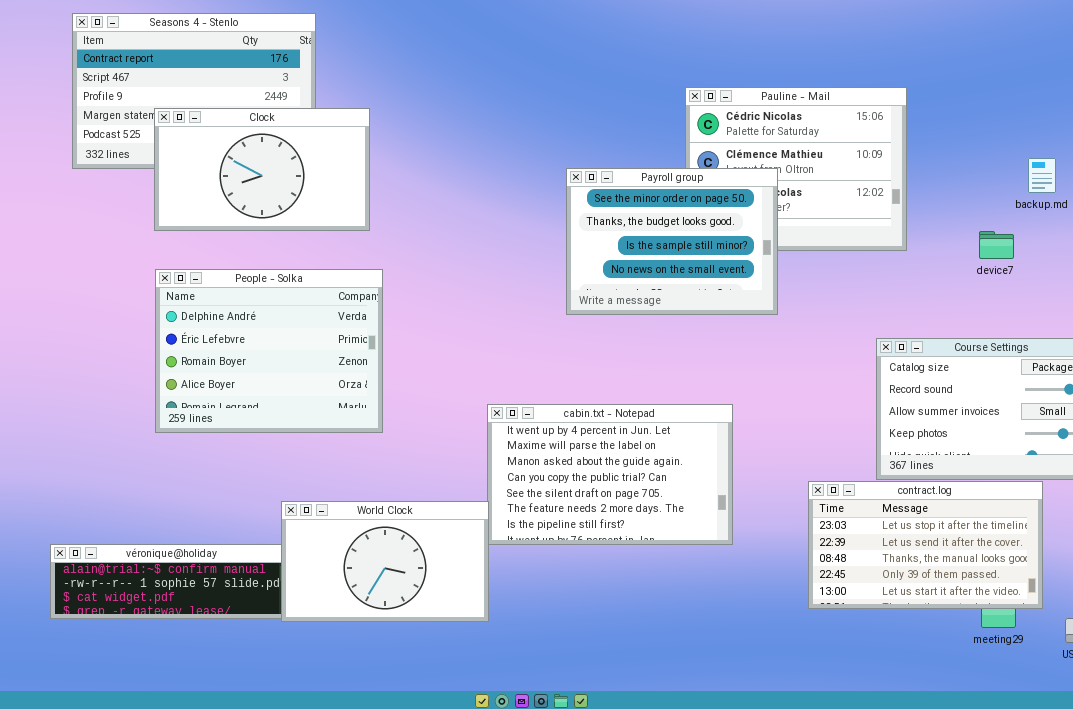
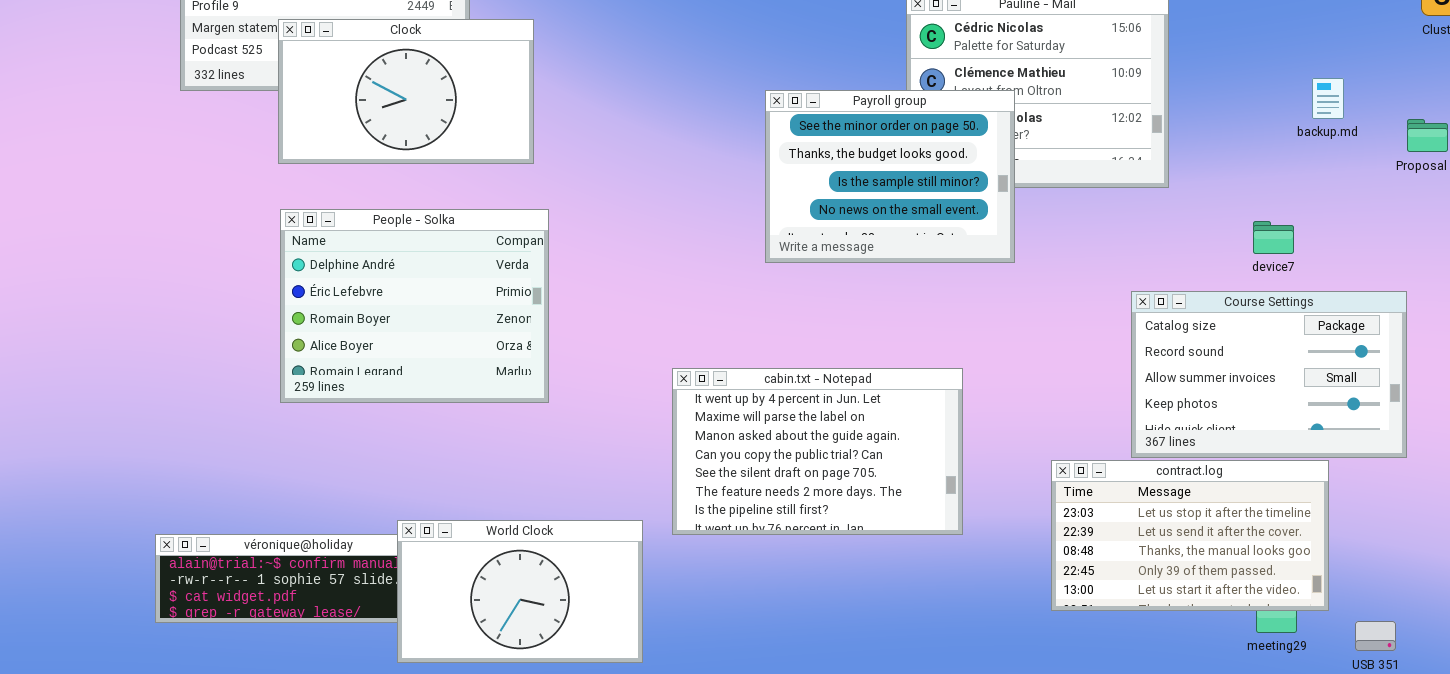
device7: [979,231,1014,259] -> [1253,221,1294,254], moved
World Clock: [281,501,489,622] -> [397,520,643,663], moved

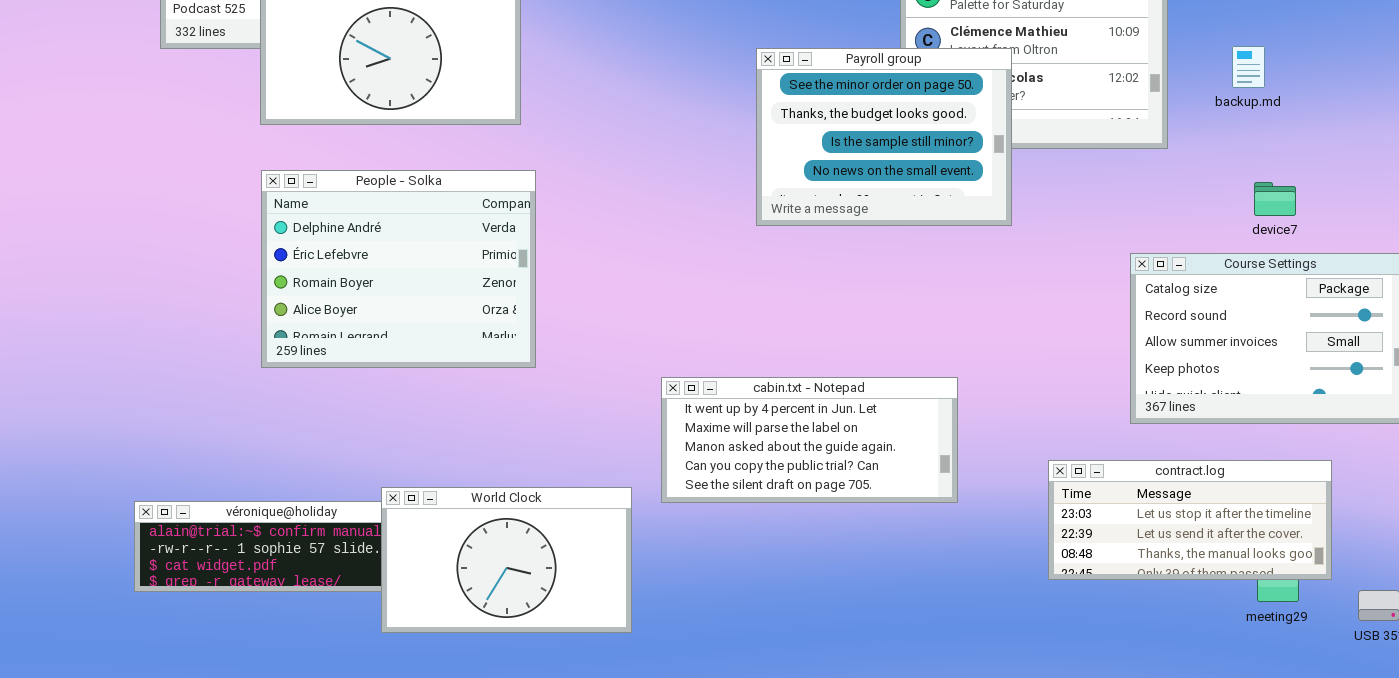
backup.md: [1312,78,1344,119] -> [1232,46,1265,88], moved
cabin.txt - Notepad: [672,368,963,535] -> [661,377,958,503], resized
contract.log: [1051,460,1329,611] -> [1048,460,1332,580], resized

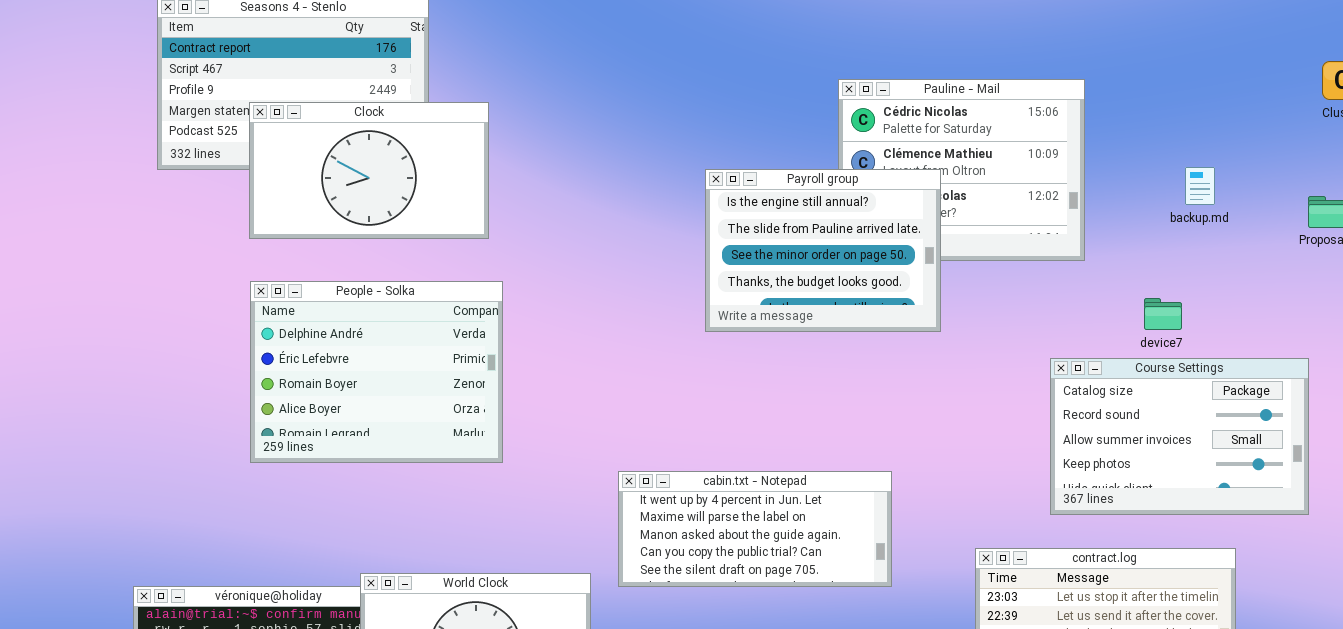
backup.md: [1232,46,1265,88] -> [1185,167,1215,205], moved
Payroll group: [756,48,1012,226] -> [705,169,941,332], scrolled up 2 rows
device7: [1254,182,1296,216] -> [1144,298,1182,330], moved

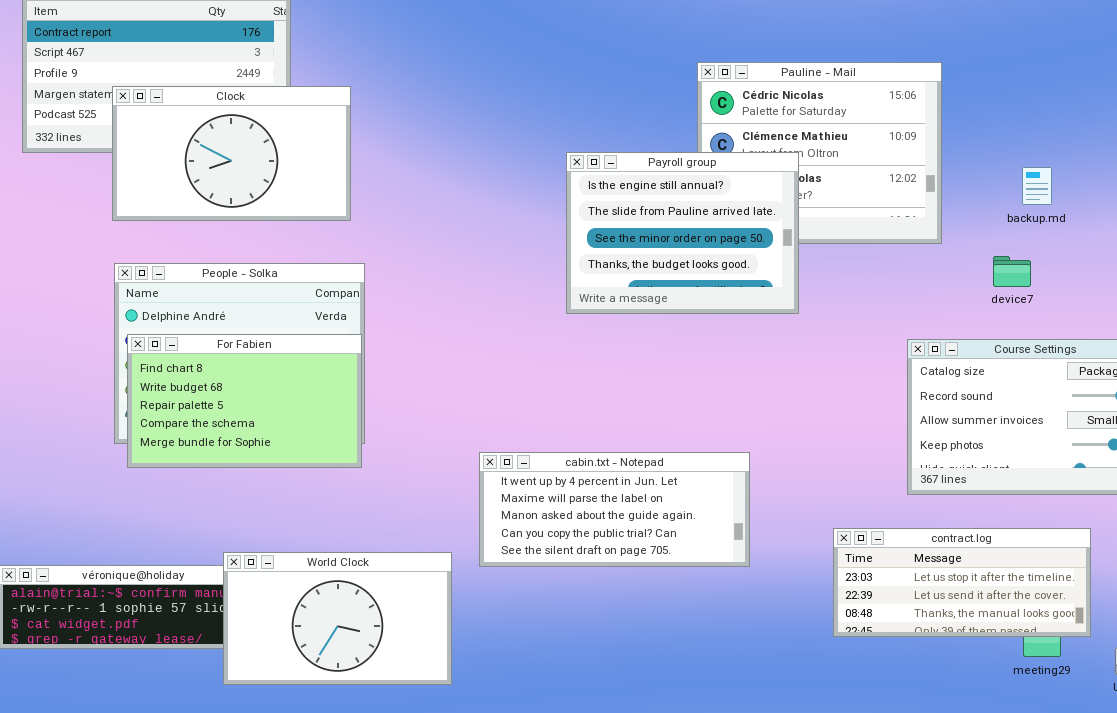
backup.md: [1185,167,1215,205] -> [1022,167,1052,205], moved
device7: [1144,298,1182,330] -> [993,256,1031,287], moved
For Fabien: none -> [127,334,362,468], opened

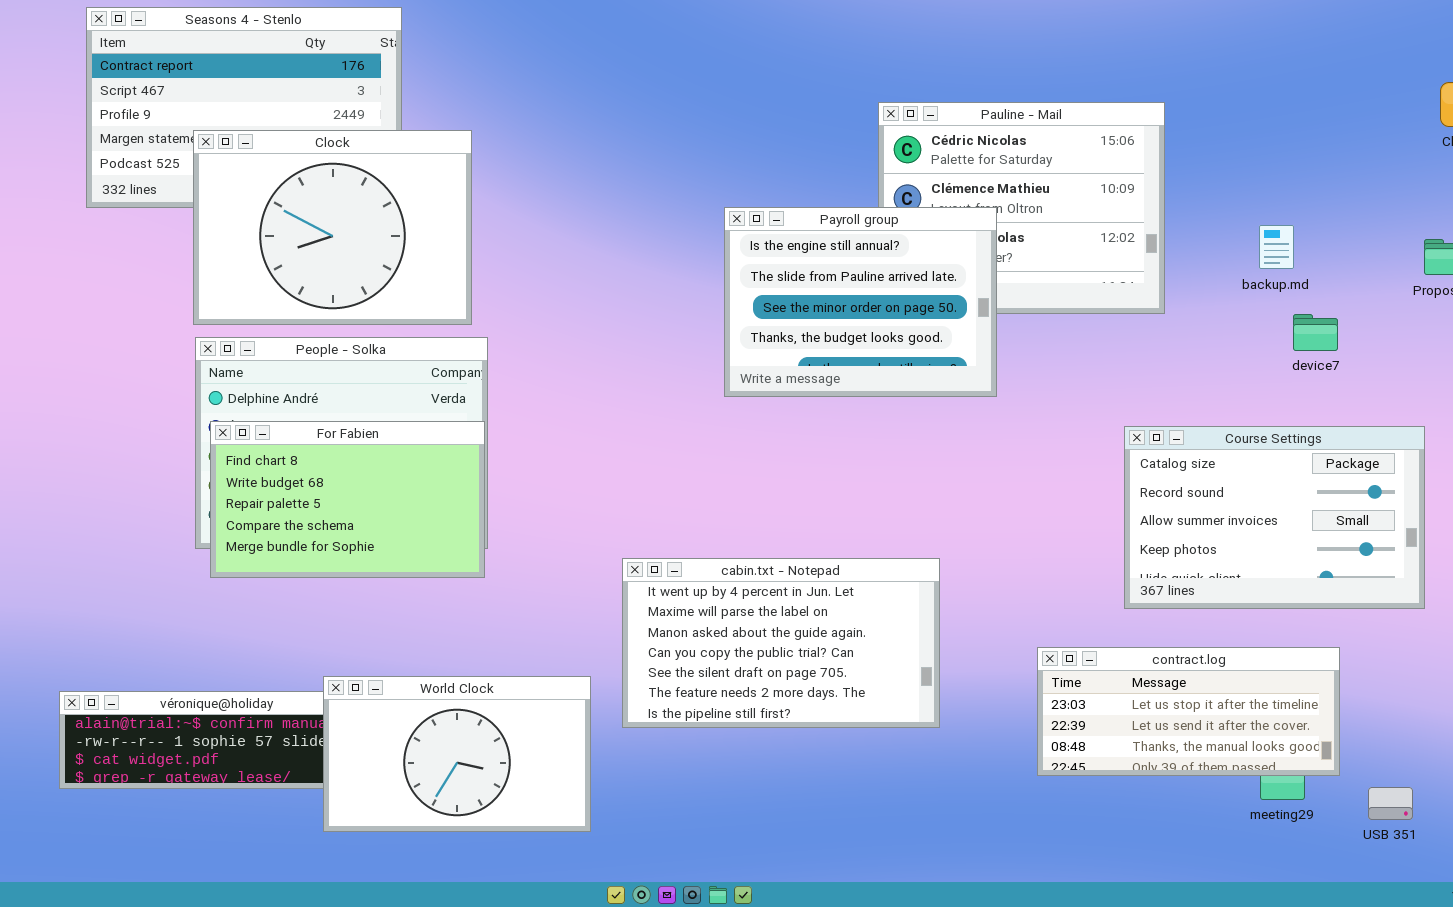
Clock: [112,86,351,221] -> [193,130,472,325], resized
device7: [993,256,1031,287] -> [1293,314,1338,351], moved
cabin.txt - Notepad: [479,452,750,567] -> [622,558,940,728], resized

